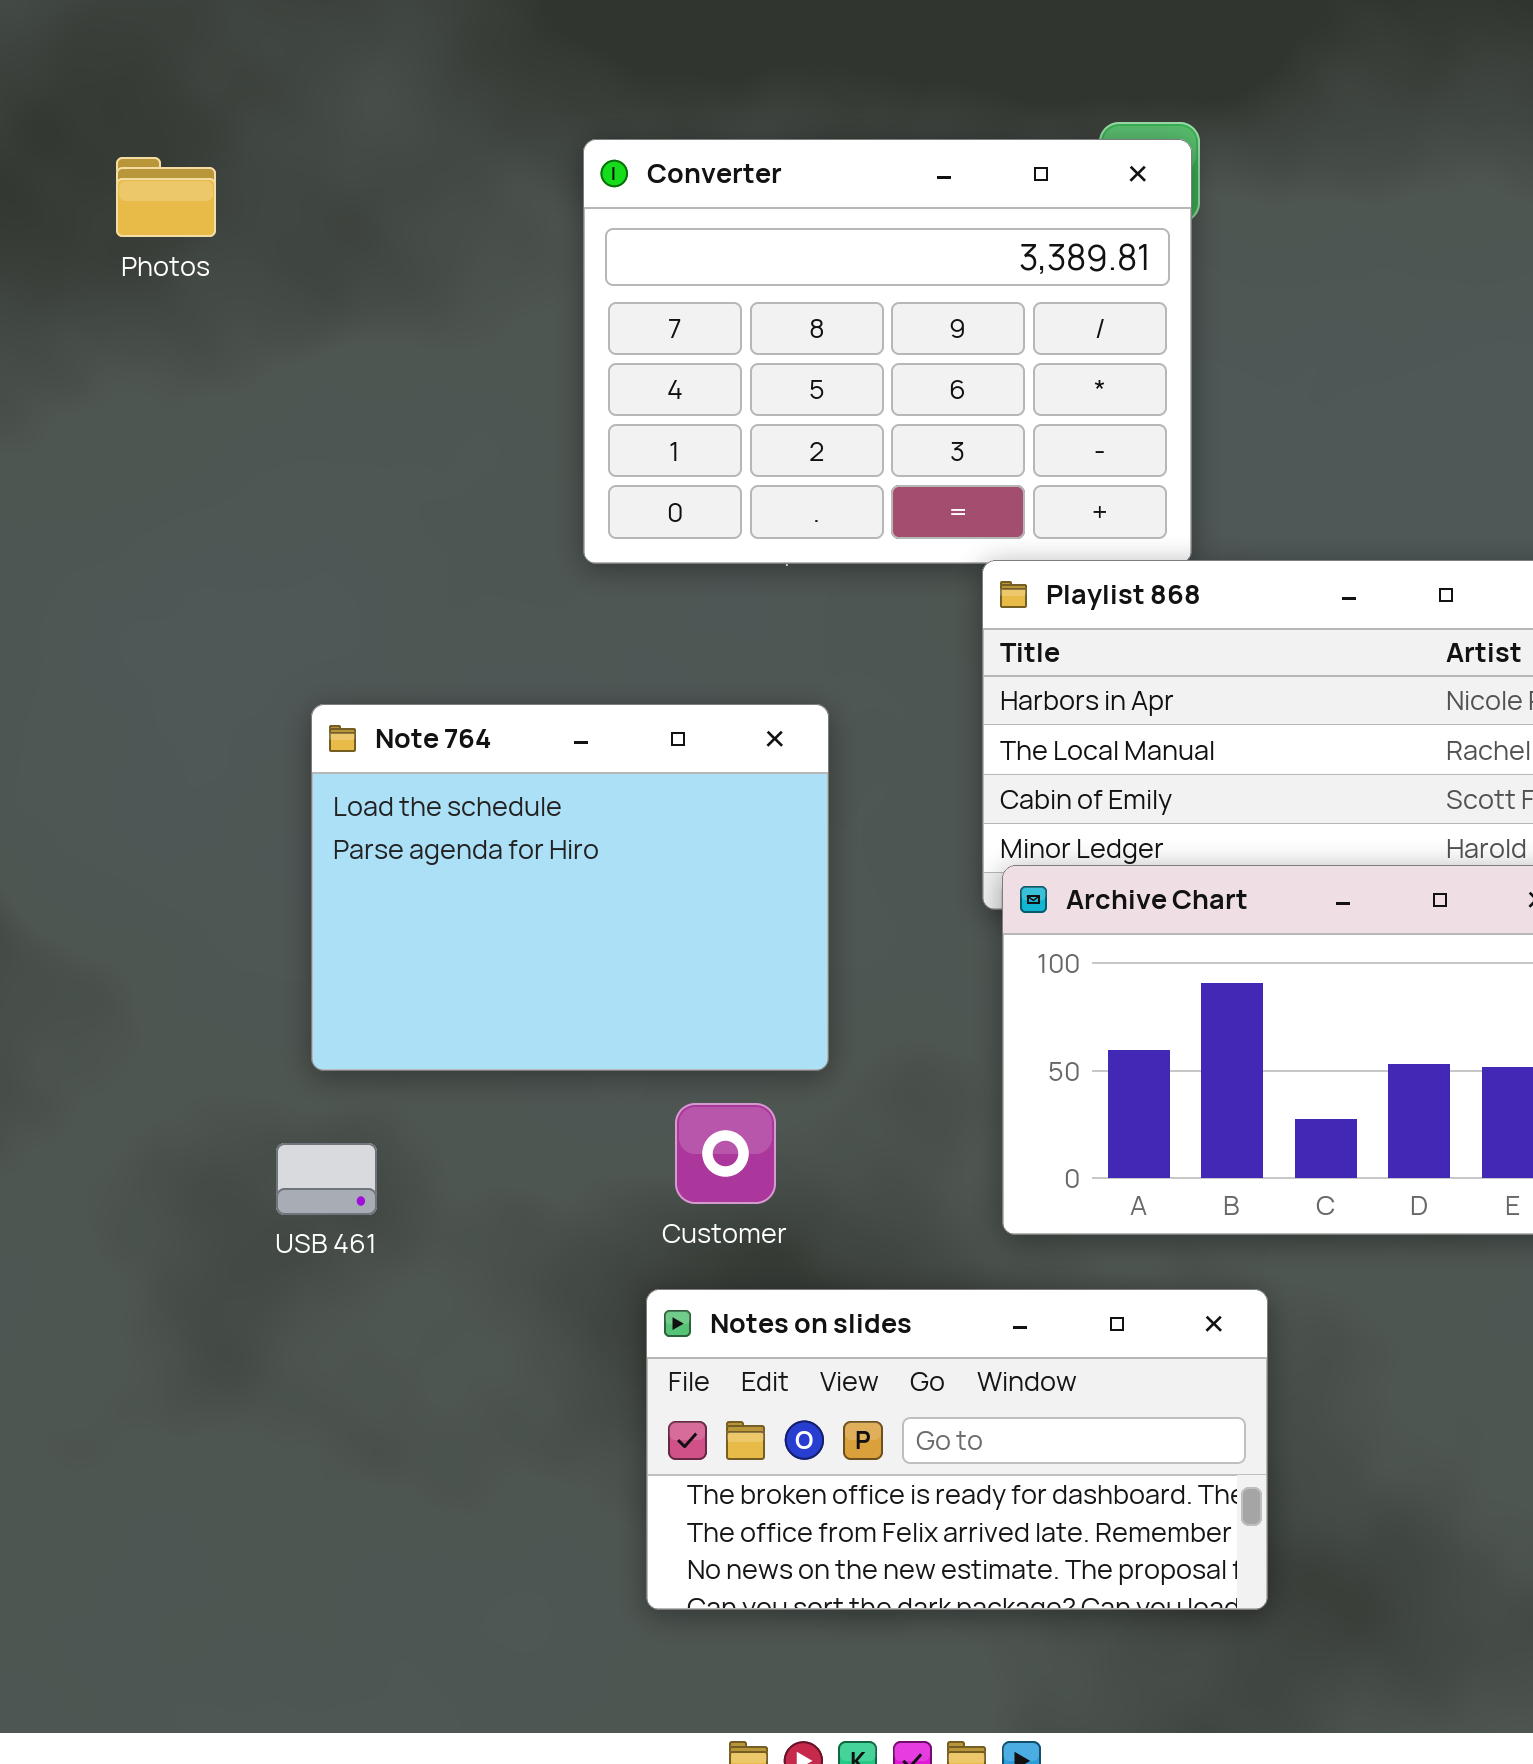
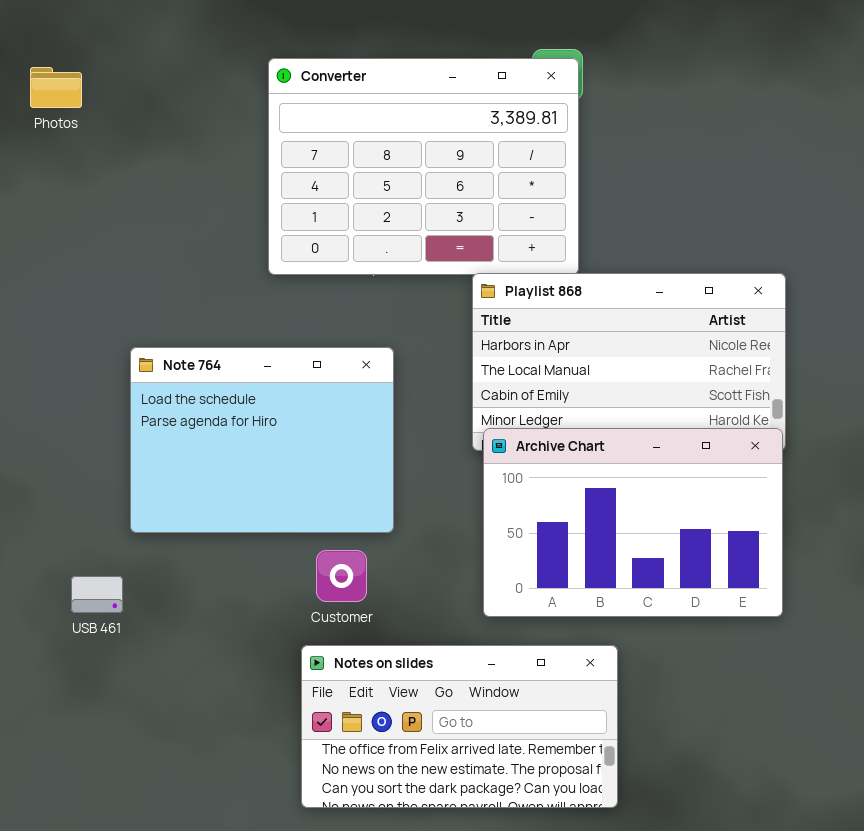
USB 461: [276,1143,377,1215] -> [71,576,123,613], moved
Notes on slides: [646,1289,1268,1610] -> [301,645,618,808], scrolled down 1 row

